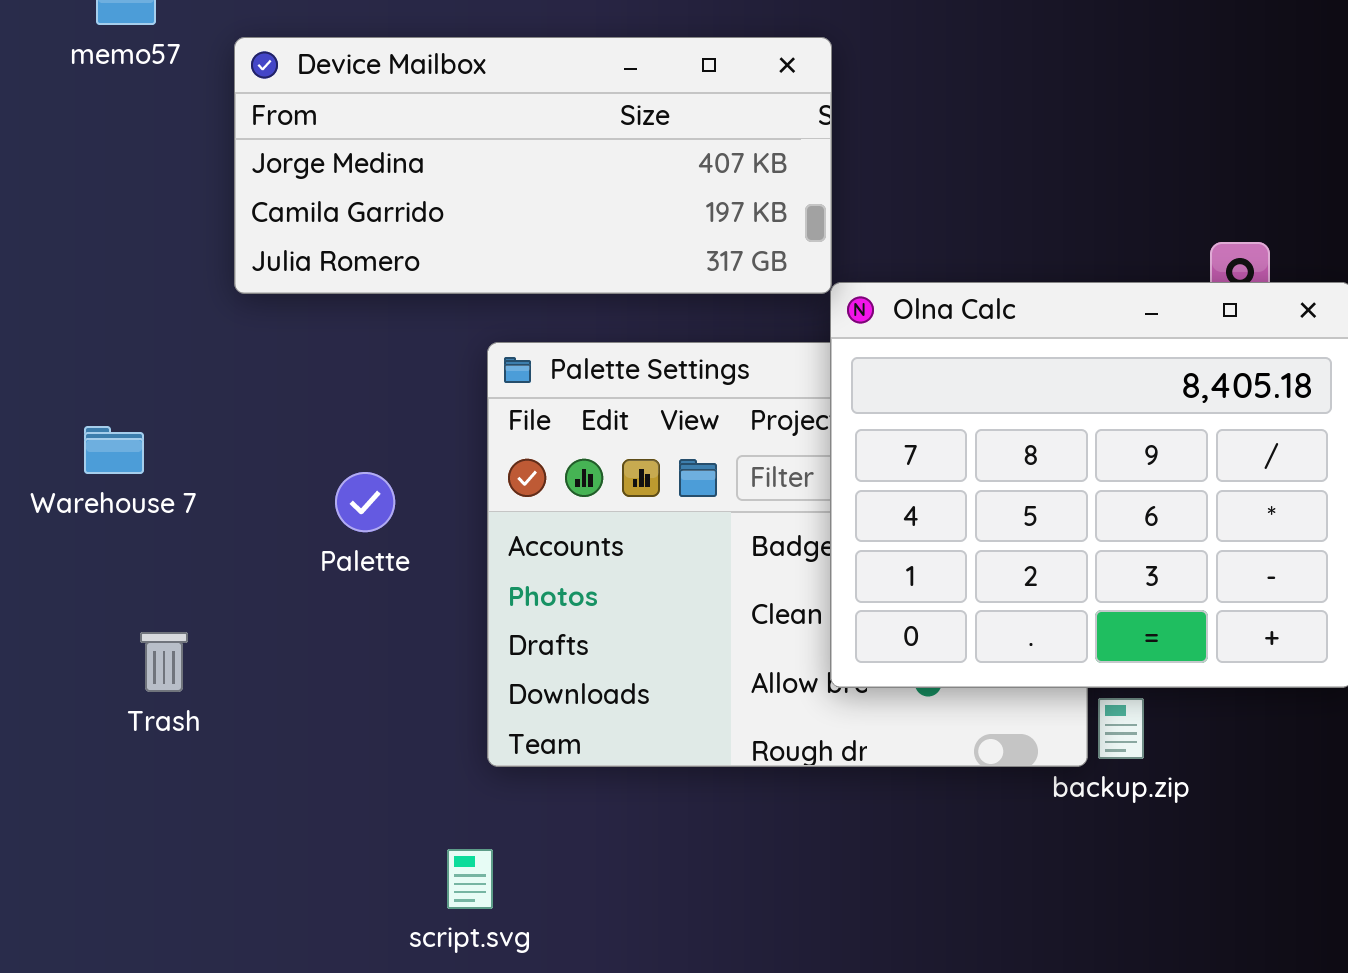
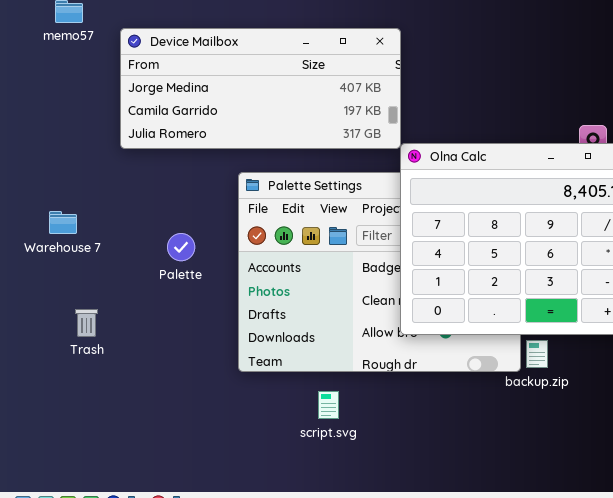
script.svg: [447,849,493,909] -> [318,391,339,419], moved

